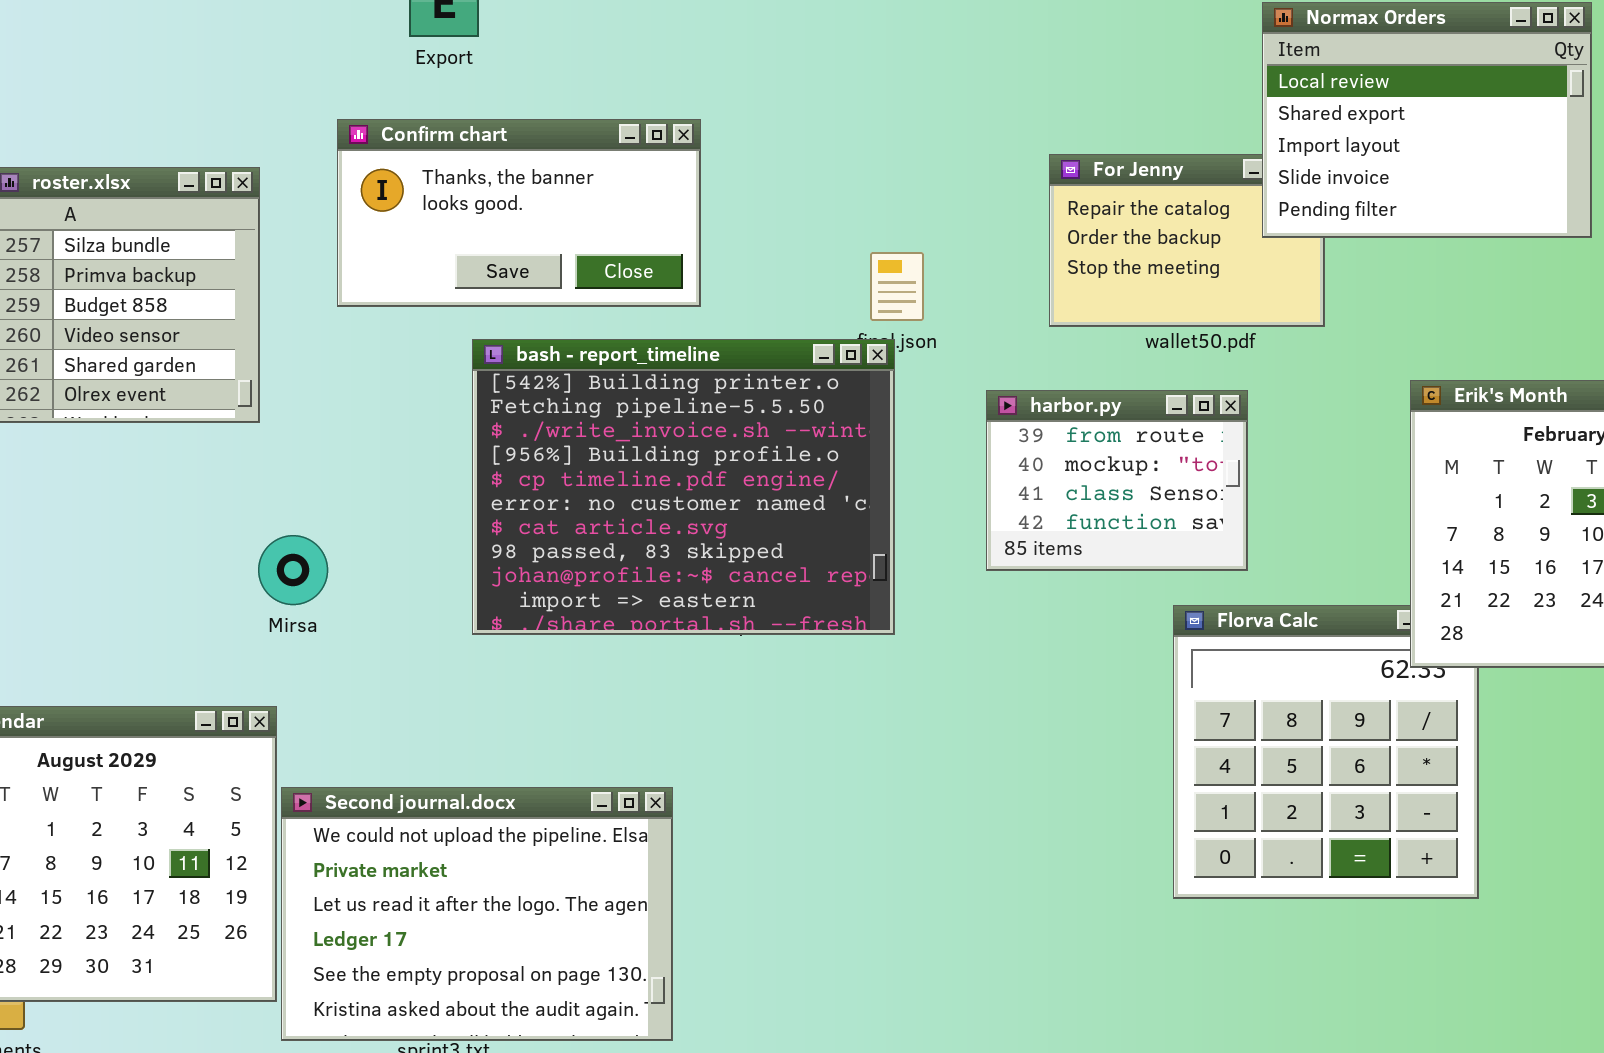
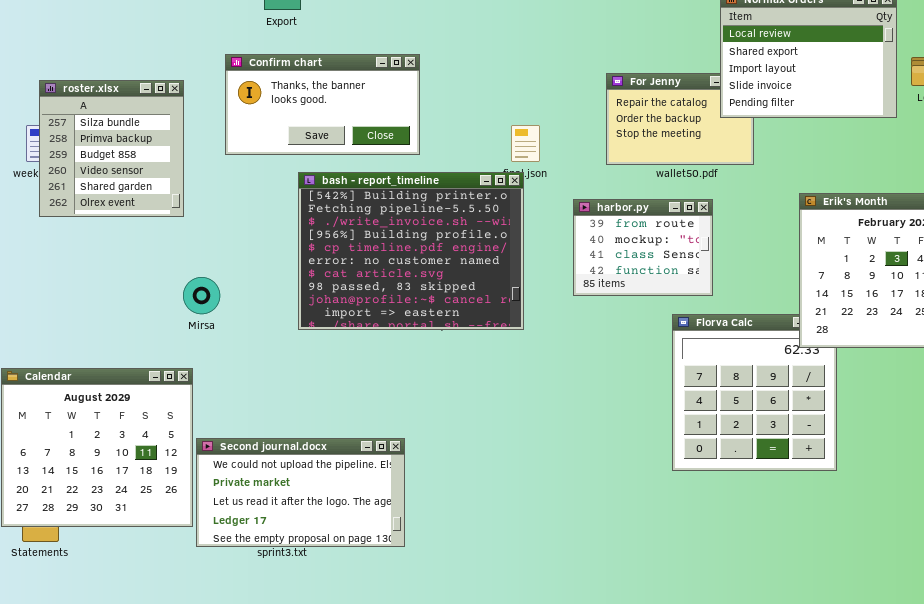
Second journal.docx: [281,787,673,1041] -> [196,438,405,547], resized

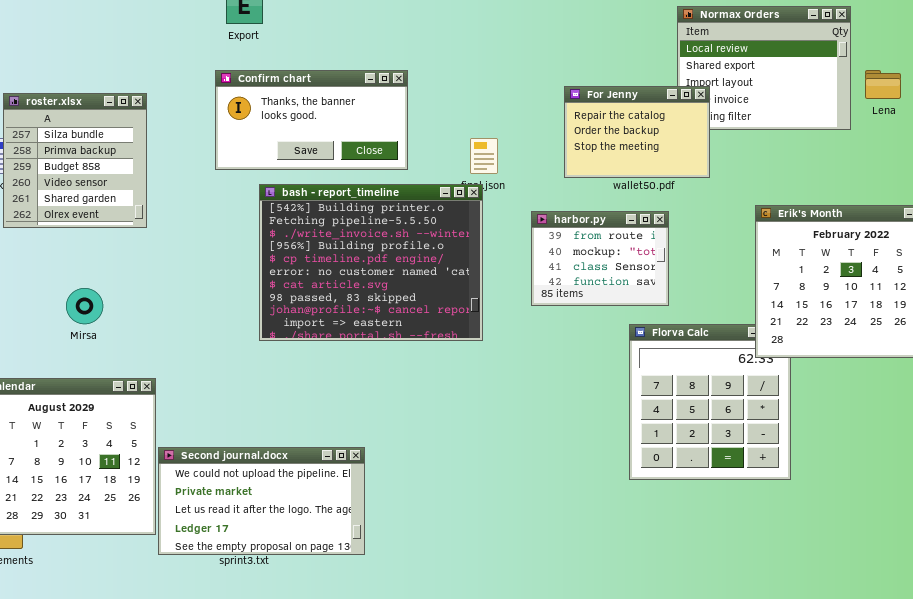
Confirm chart: [225,54,420,155] -> [215,70,408,170], moved
For Jenny: [606,73,754,165] -> [564,86,710,178], raised
Mirsa: [183,277,220,314] -> [66,288,103,324], moved

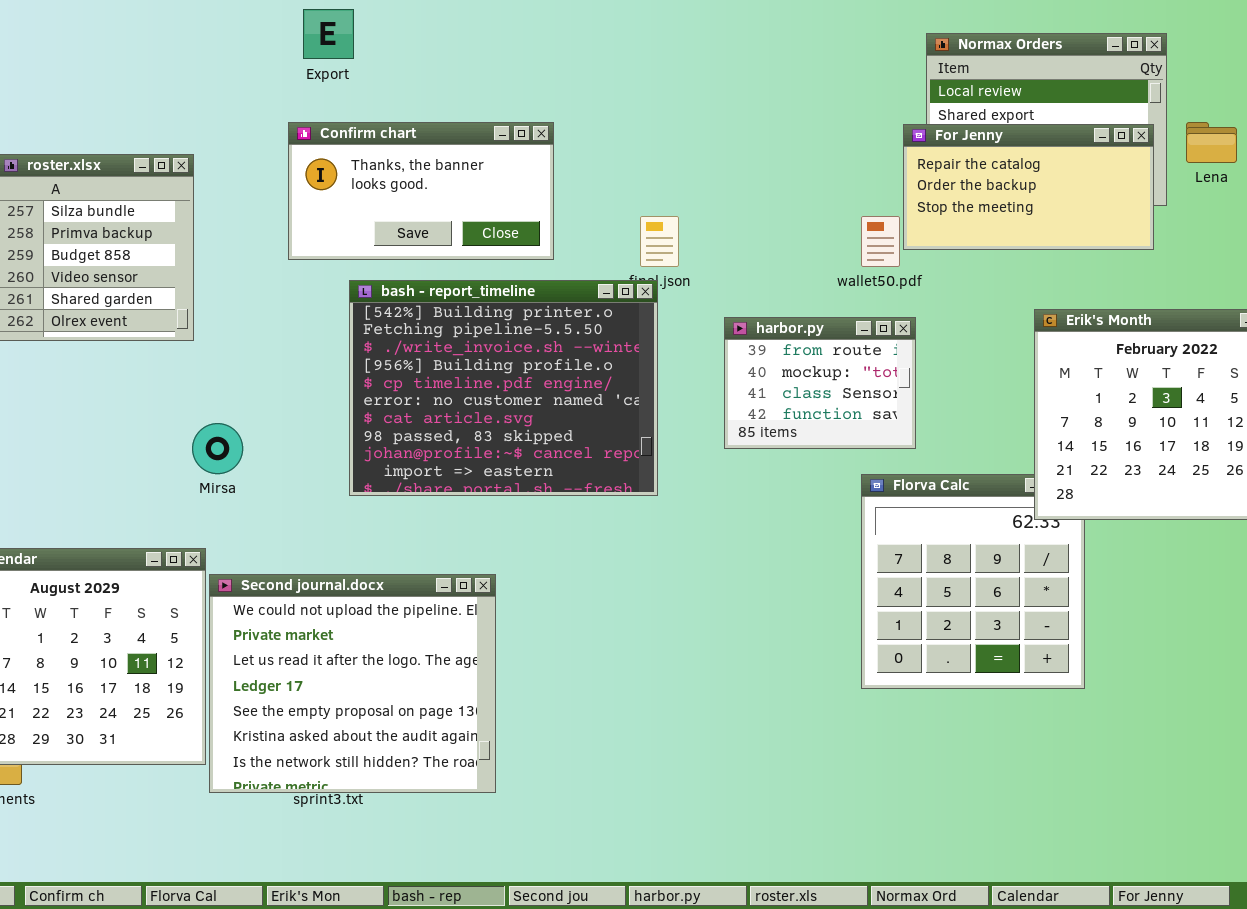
For Jenny: [564,86,710,178] -> [903,124,1154,250], moved, resized
Mirsa: [66,288,103,324] -> [192,423,243,474], moved
Second journal.docx: [158,447,365,555] -> [209,574,496,793], resized

